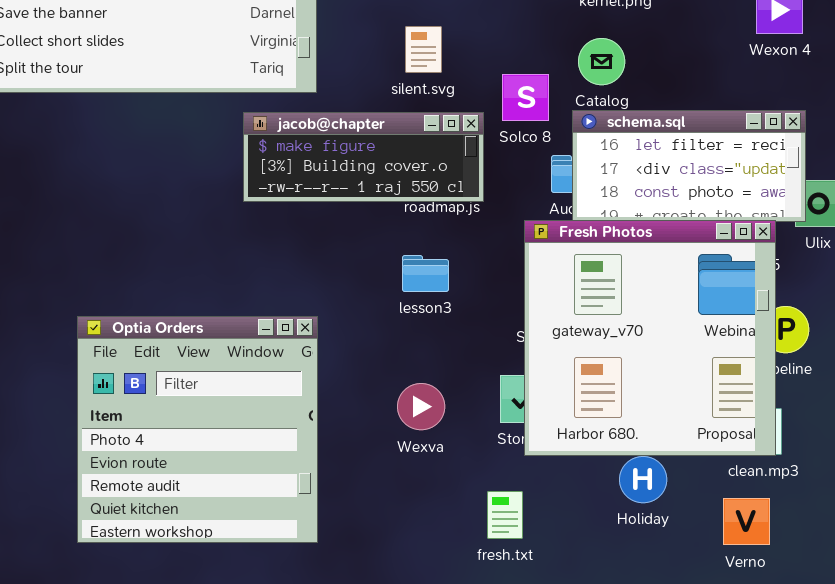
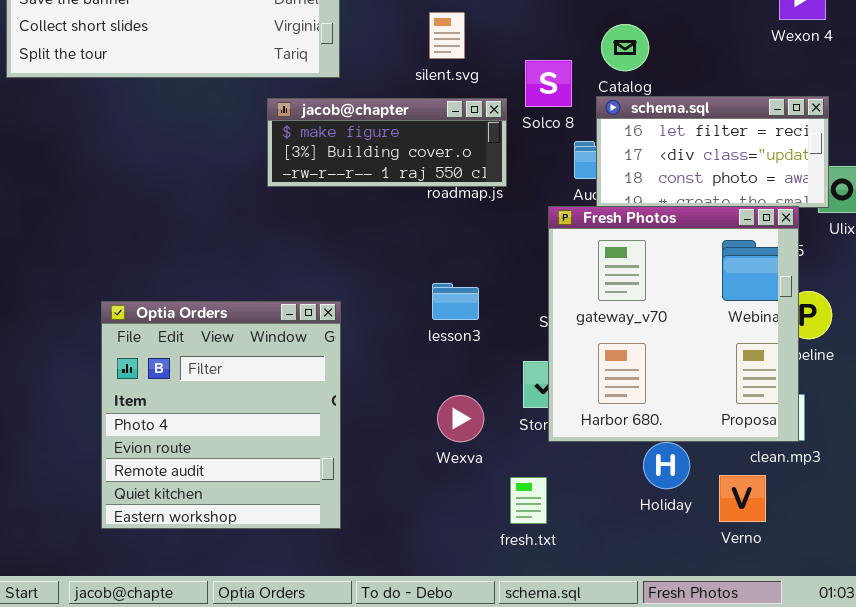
lesson3: [402,255,449,292] -> [432,283,479,320], moved
Wexva: [397,383,445,430] -> [437,395,484,442], moved
Verno: [723,498,770,545] -> [719,475,766,522], moved

